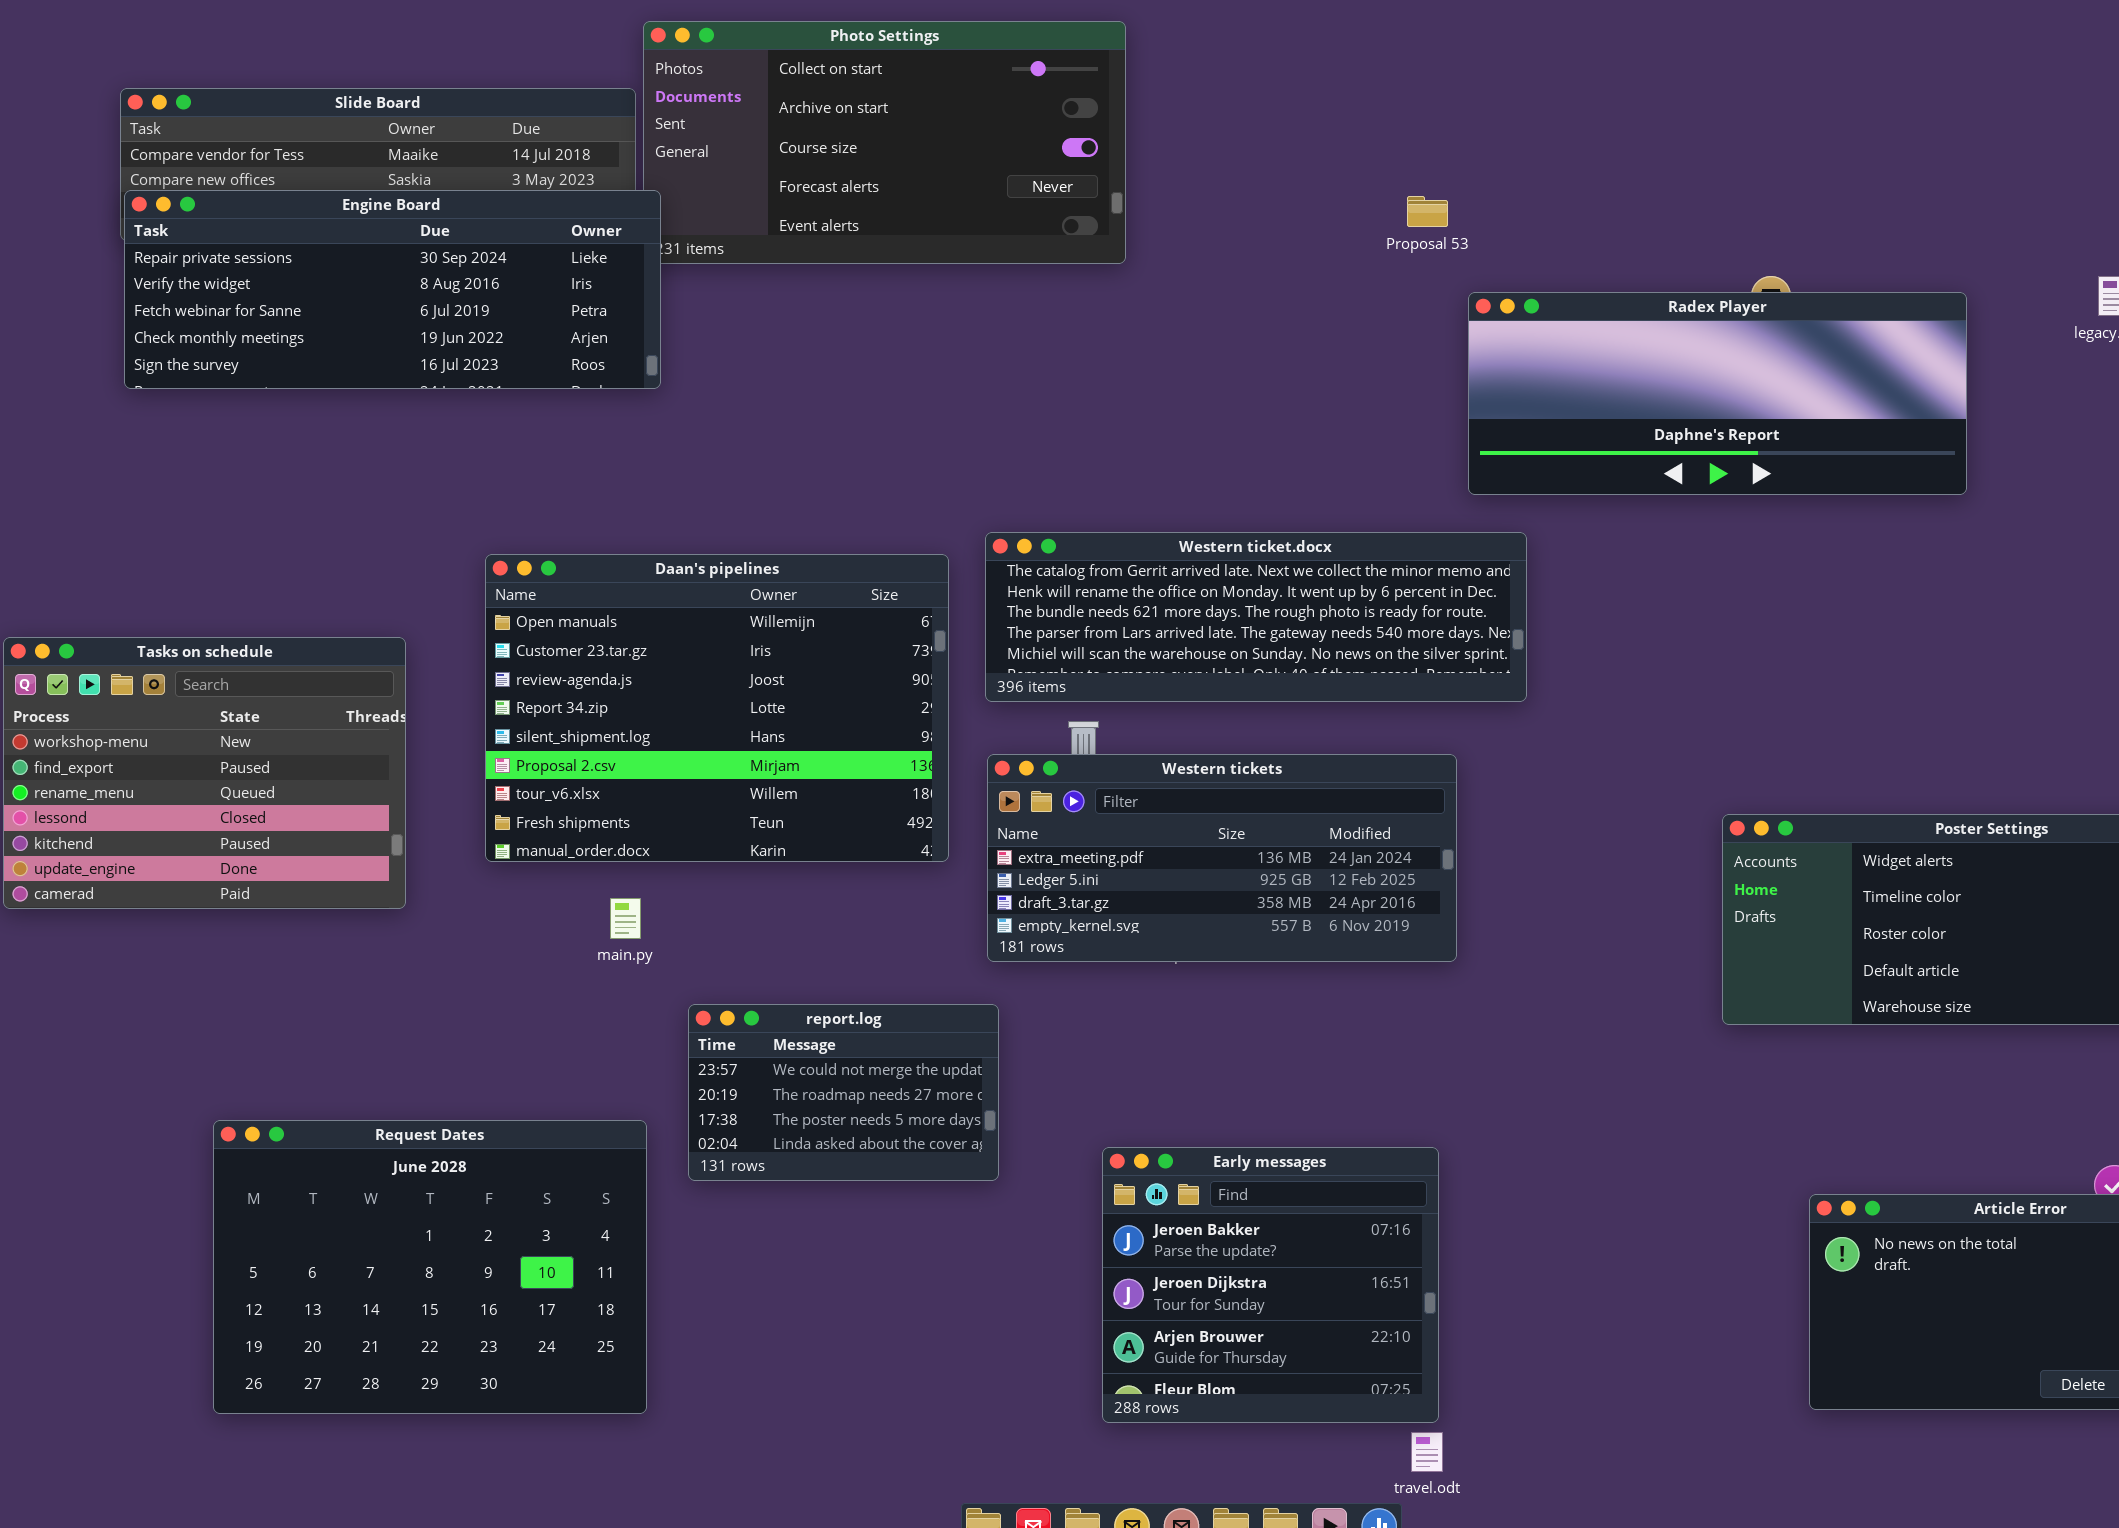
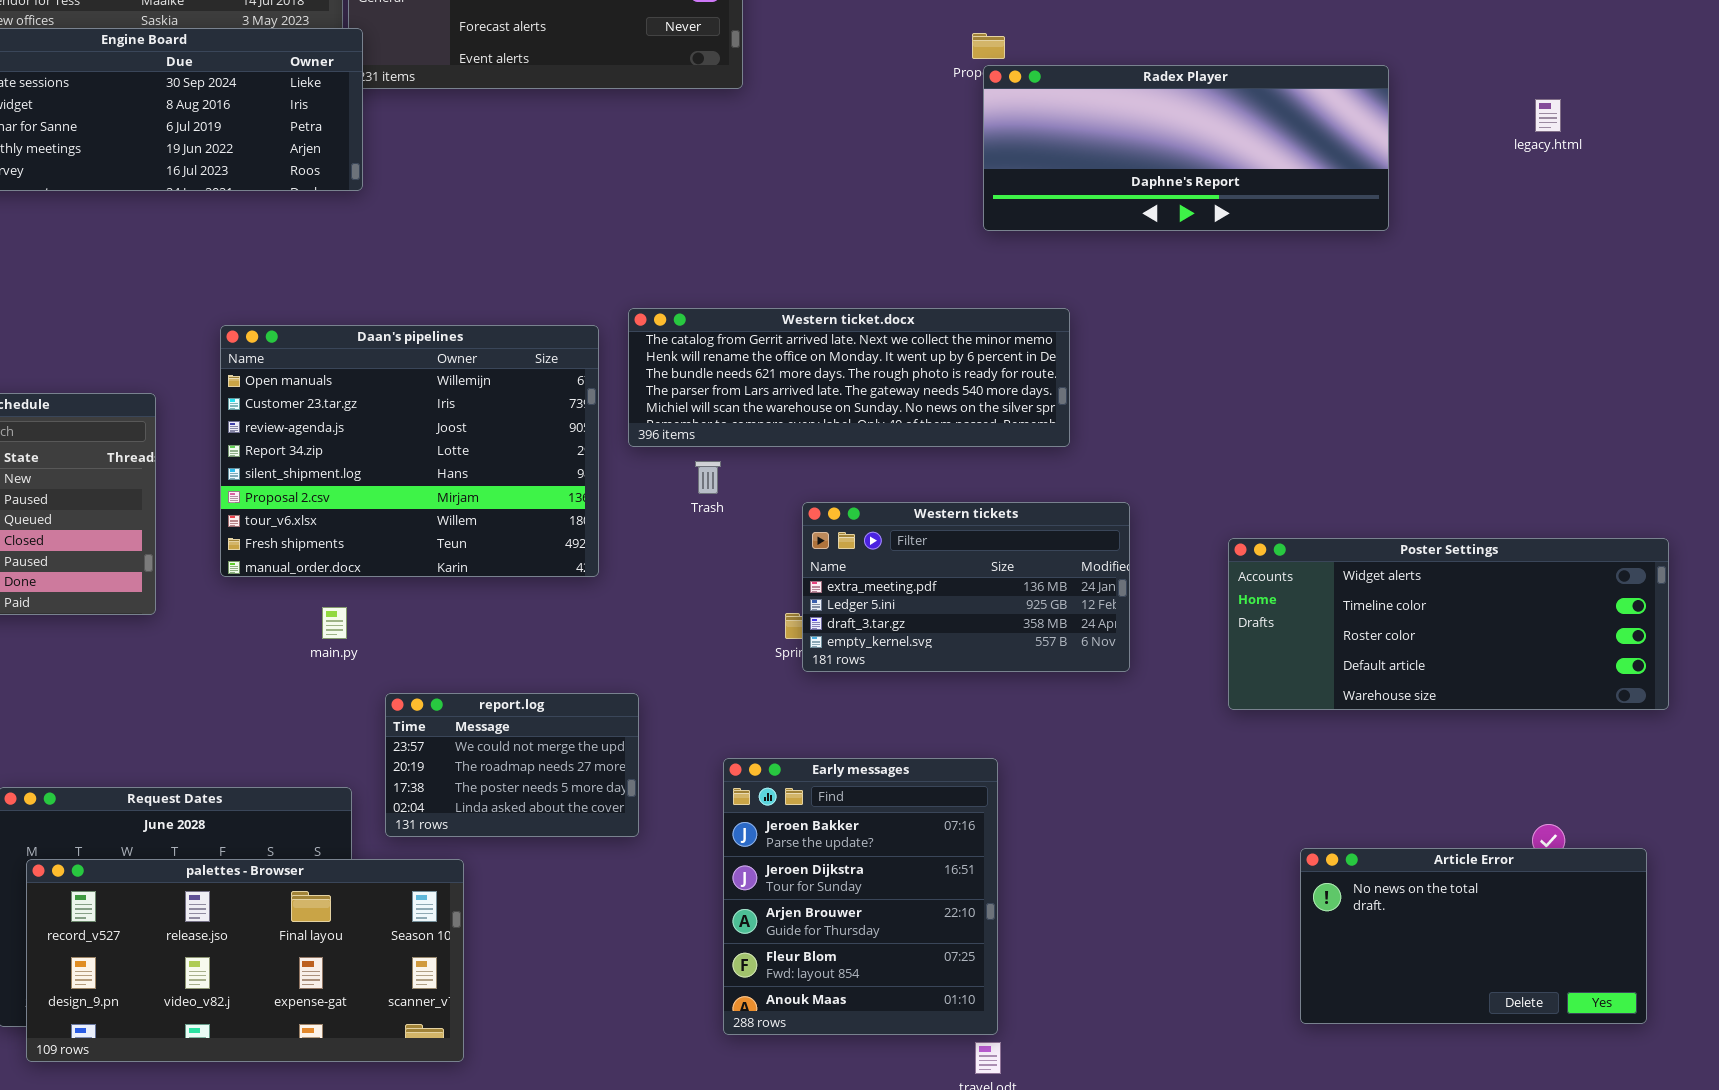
Radex Player: [1468,292,1967,495] -> [983,65,1389,231], moved
Western tickets: [987,754,1457,962] -> [802,502,1130,672], moved, resized
Early messages: [1102,1147,1439,1423] -> [723,758,998,1035], resized
palettes - Browser: none -> [26,859,464,1062], opened

